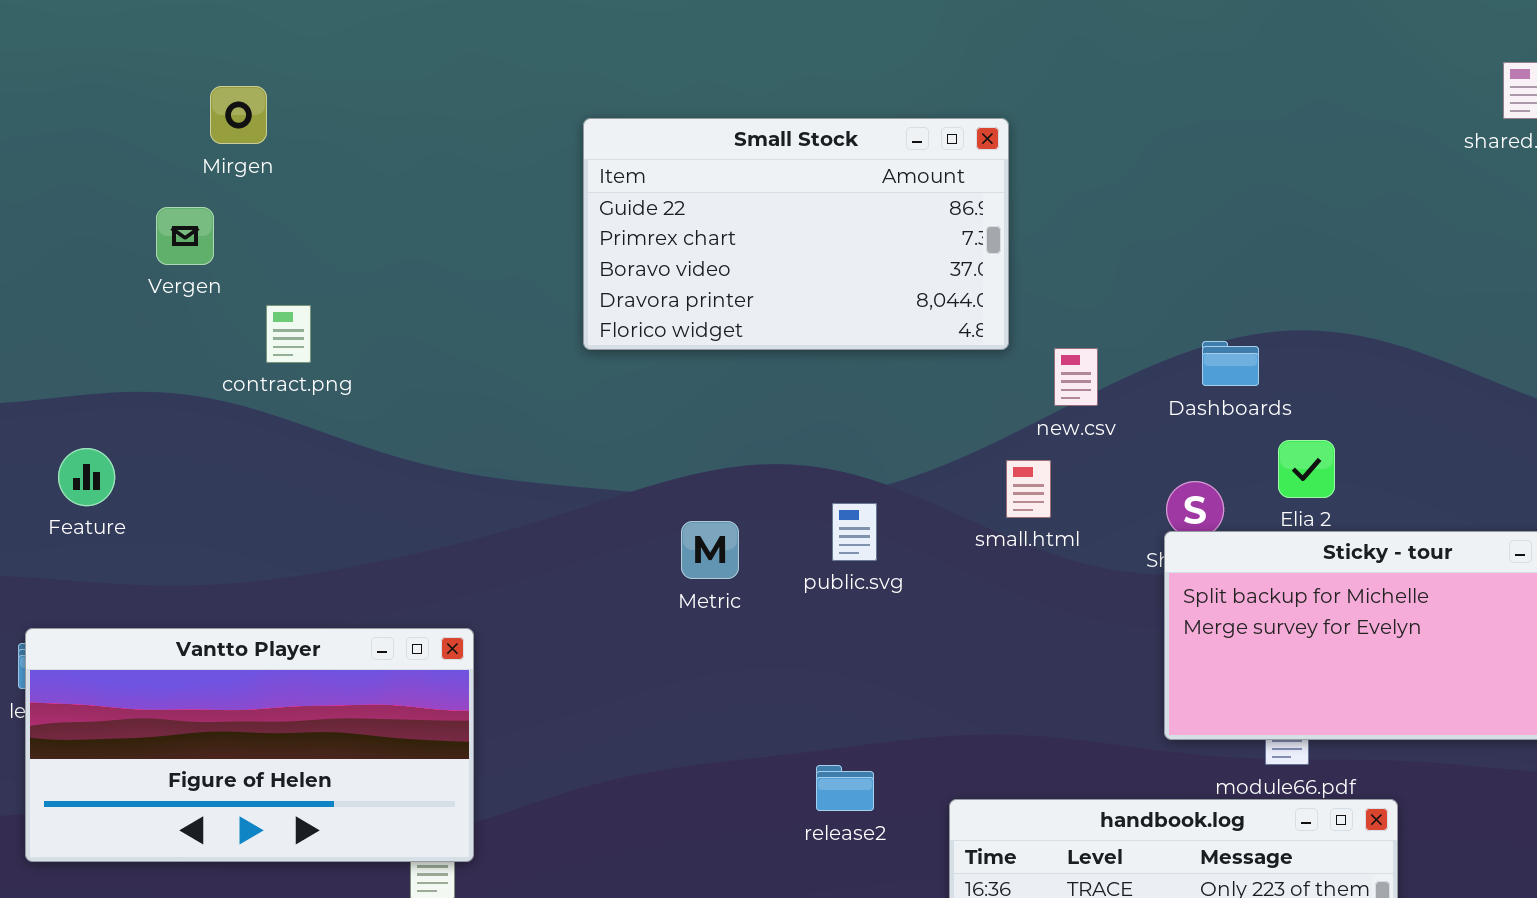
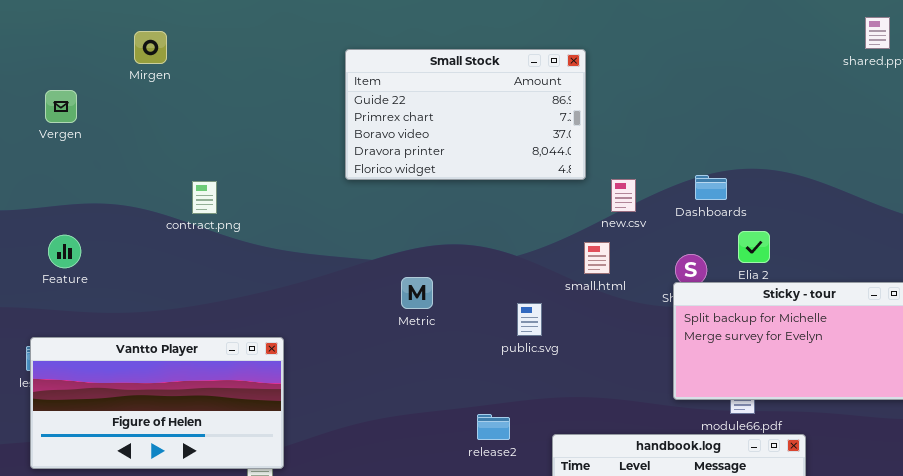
Vergen: [156,207,214,265] -> [45,90,77,123], moved
contract.png: [266,305,311,363] -> [192,181,217,214], moved
public.svg: [832,503,877,561] -> [517,303,542,336], moved

